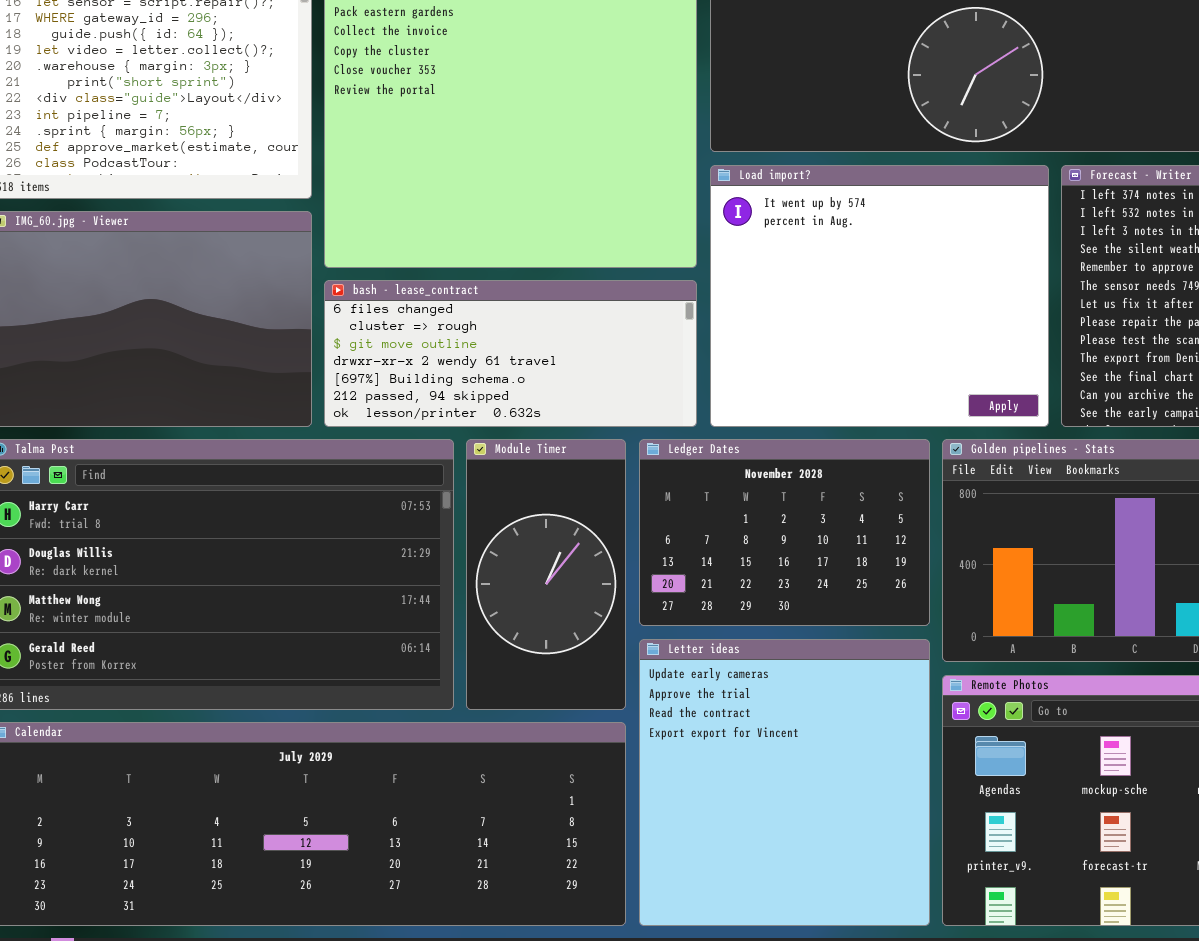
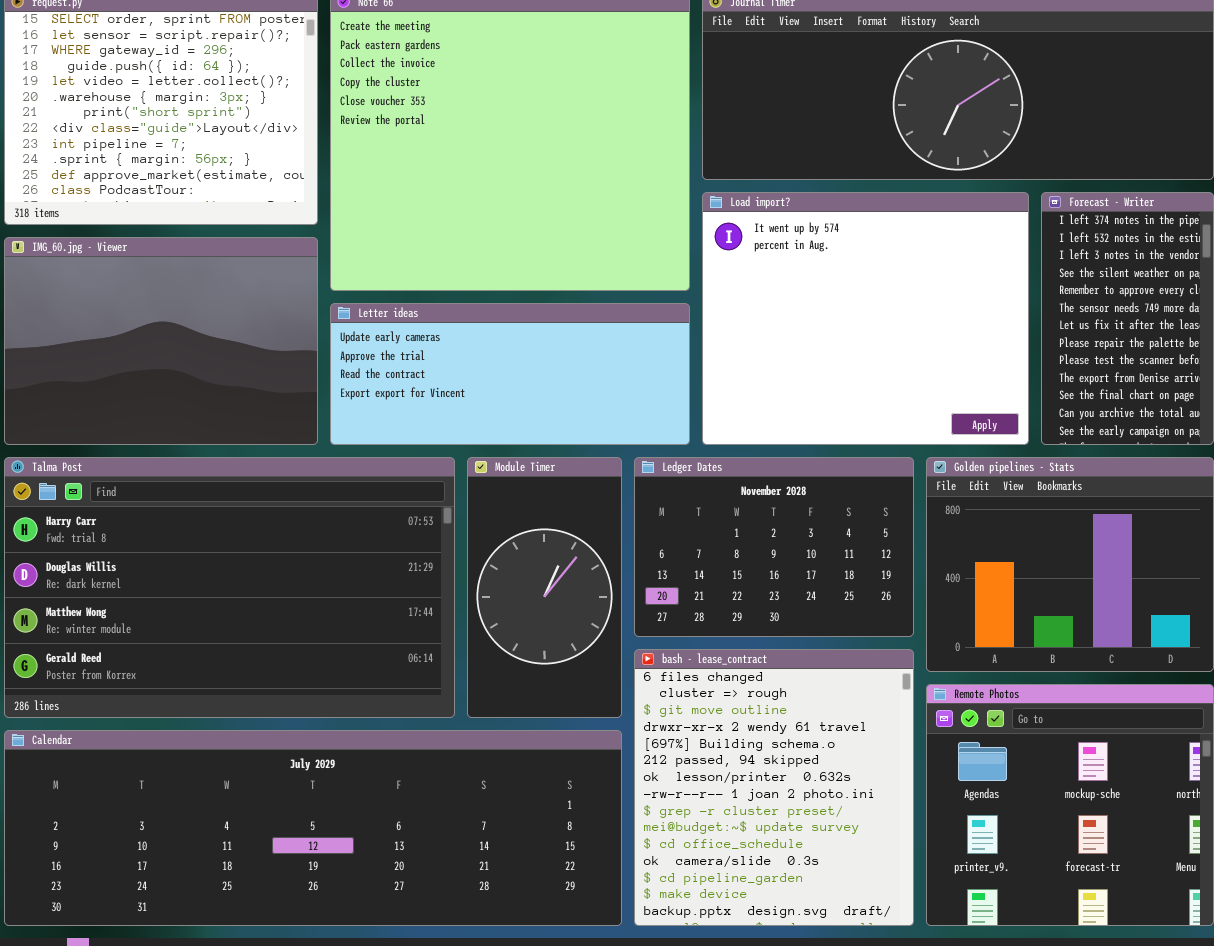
bash - lease_contract: [324,280,697,427] -> [634,649,914,926], moved, resized
Letter ideas: [639,639,930,926] -> [330,303,690,445], moved, resized

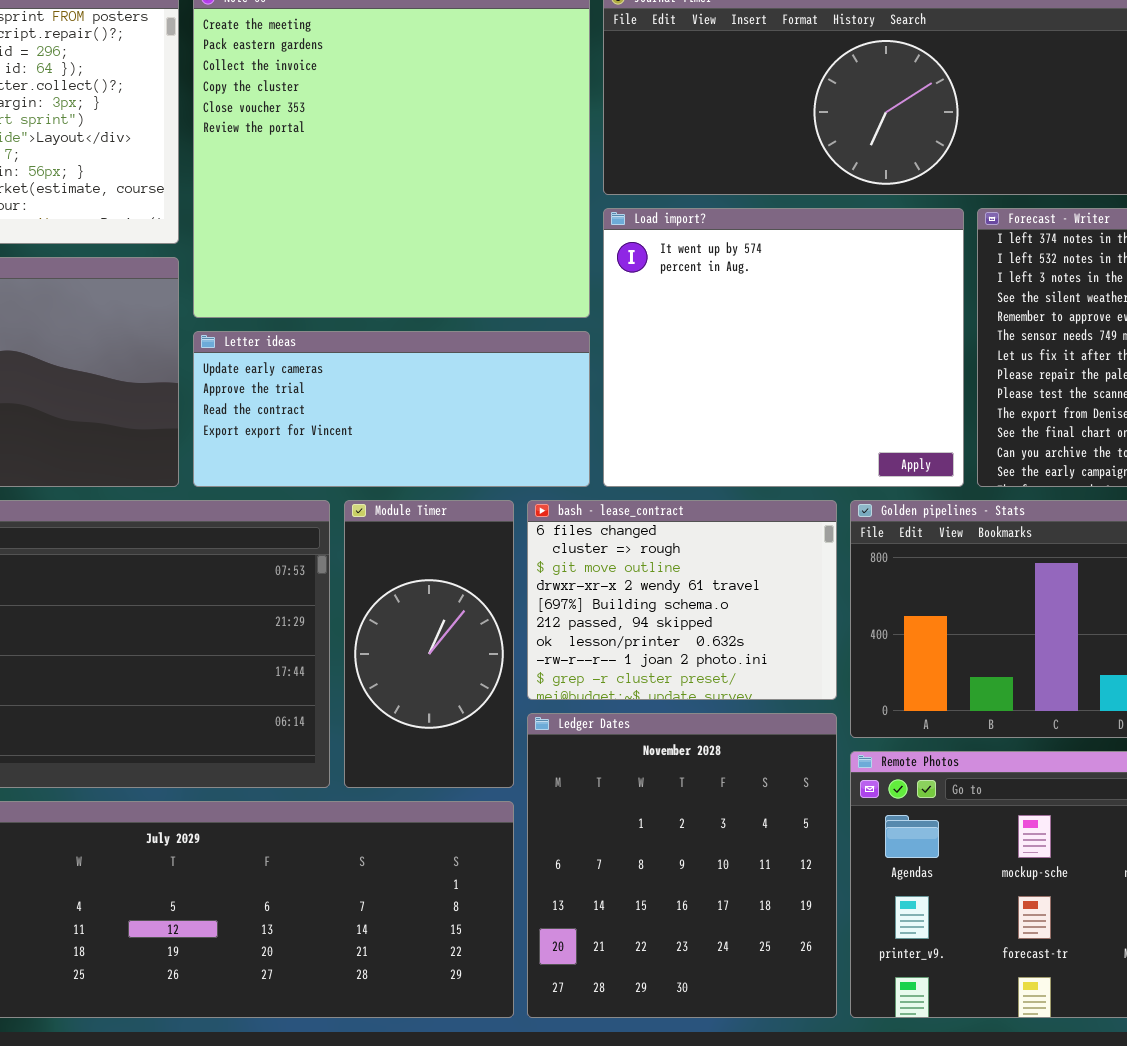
Ledger Dates: [634,457,914,637] -> [527,713,837,1018], moved, resized
bash - lease_contract: [634,649,914,926] -> [527,500,837,700], moved, resized

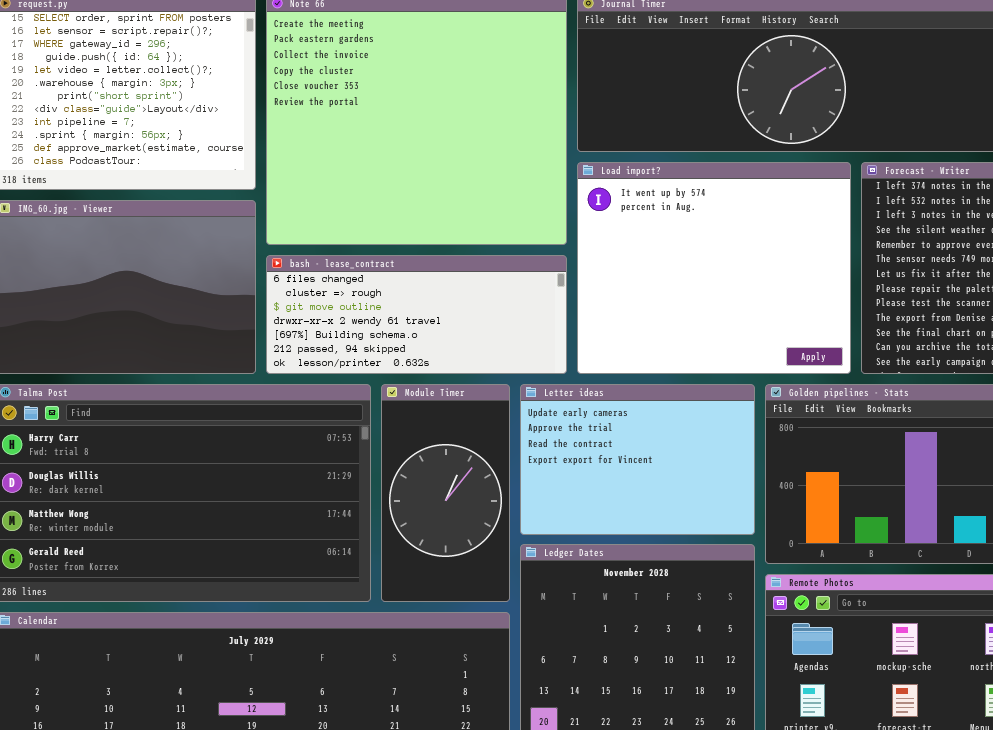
Letter ideas: [193,331,590,487] -> [520,384,755,535], moved, resized
bash - lease_contract: [527,500,837,700] -> [266,255,567,374], moved, resized

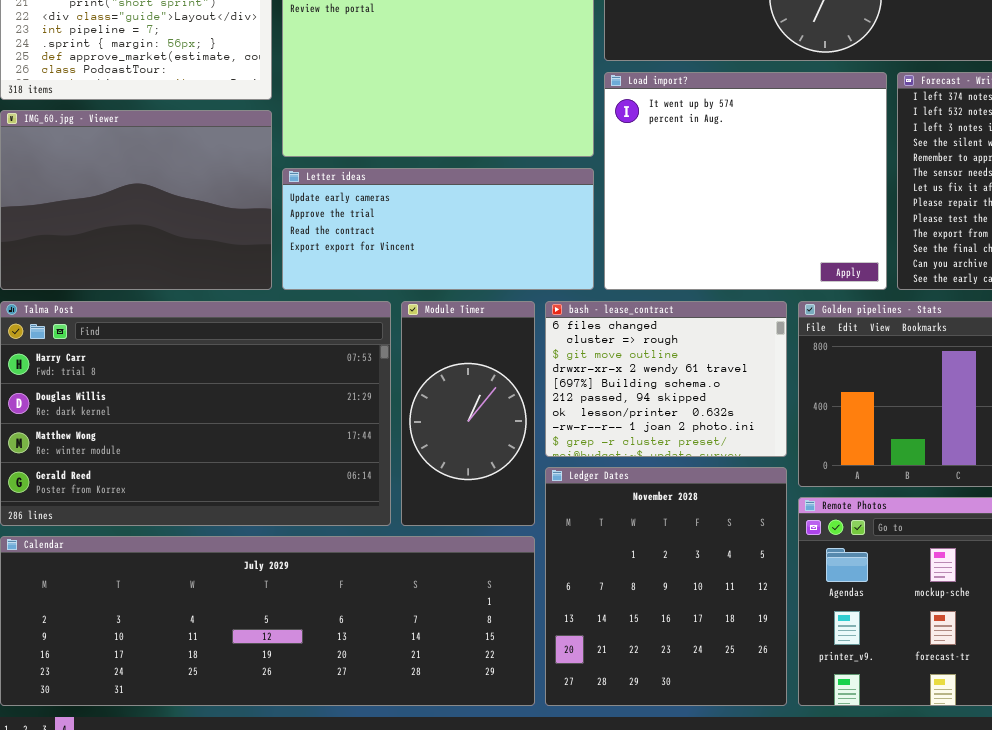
bash - lease_contract: [266,255,567,374] -> [545,301,787,457], moved, resized
Letter ideas: [520,384,755,535] -> [282,168,594,290], moved, resized

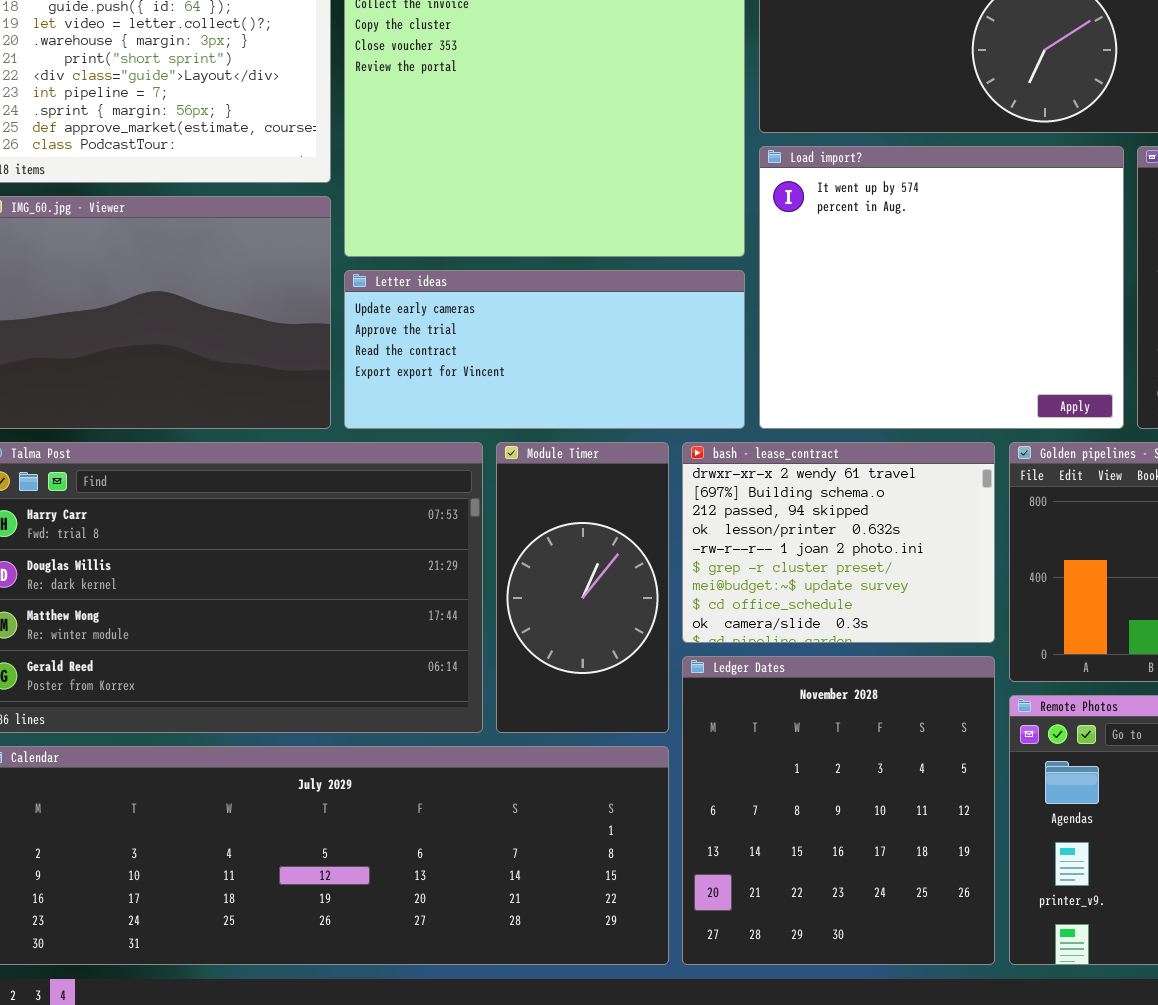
bash - lease_contract: [545,301,787,457] -> [682,442,995,643], scrolled down 3 rows

